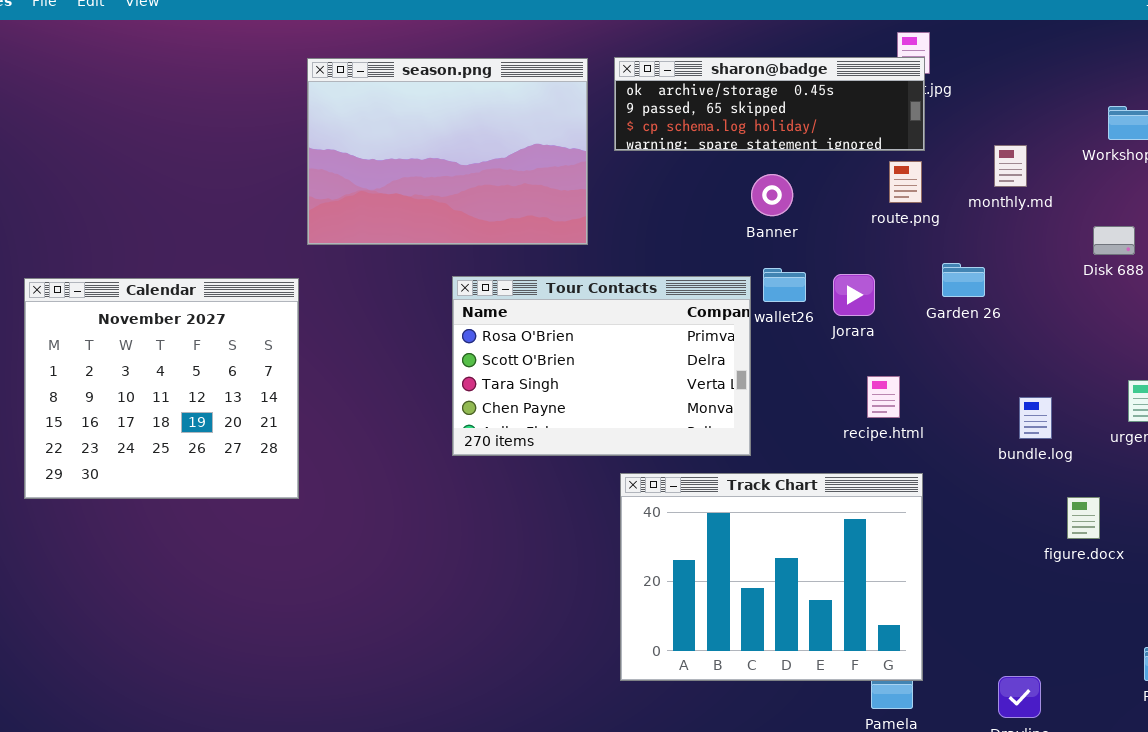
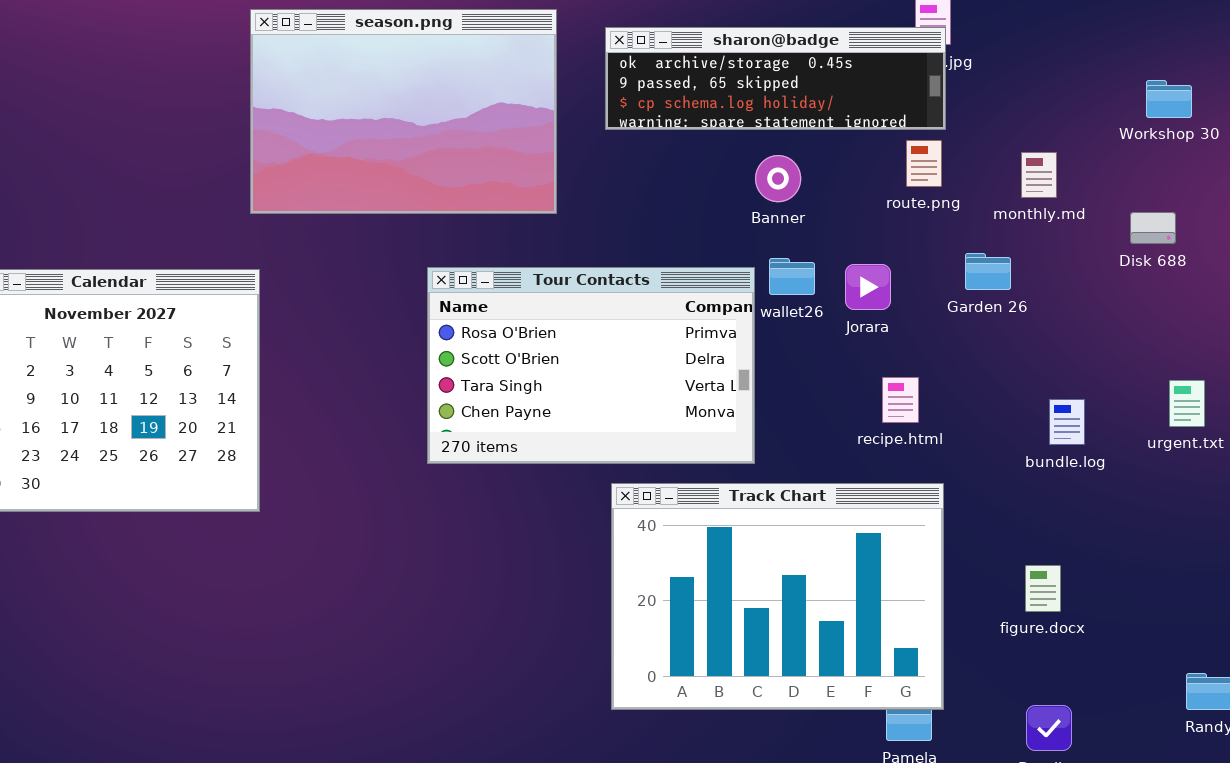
season.png: [307,58,588,245] -> [250,9,557,214], moved
monthly.md: [994,145,1027,187] -> [1021,152,1057,198], moved
figure.docx: [1067,497,1100,539] -> [1025,565,1061,612], moved

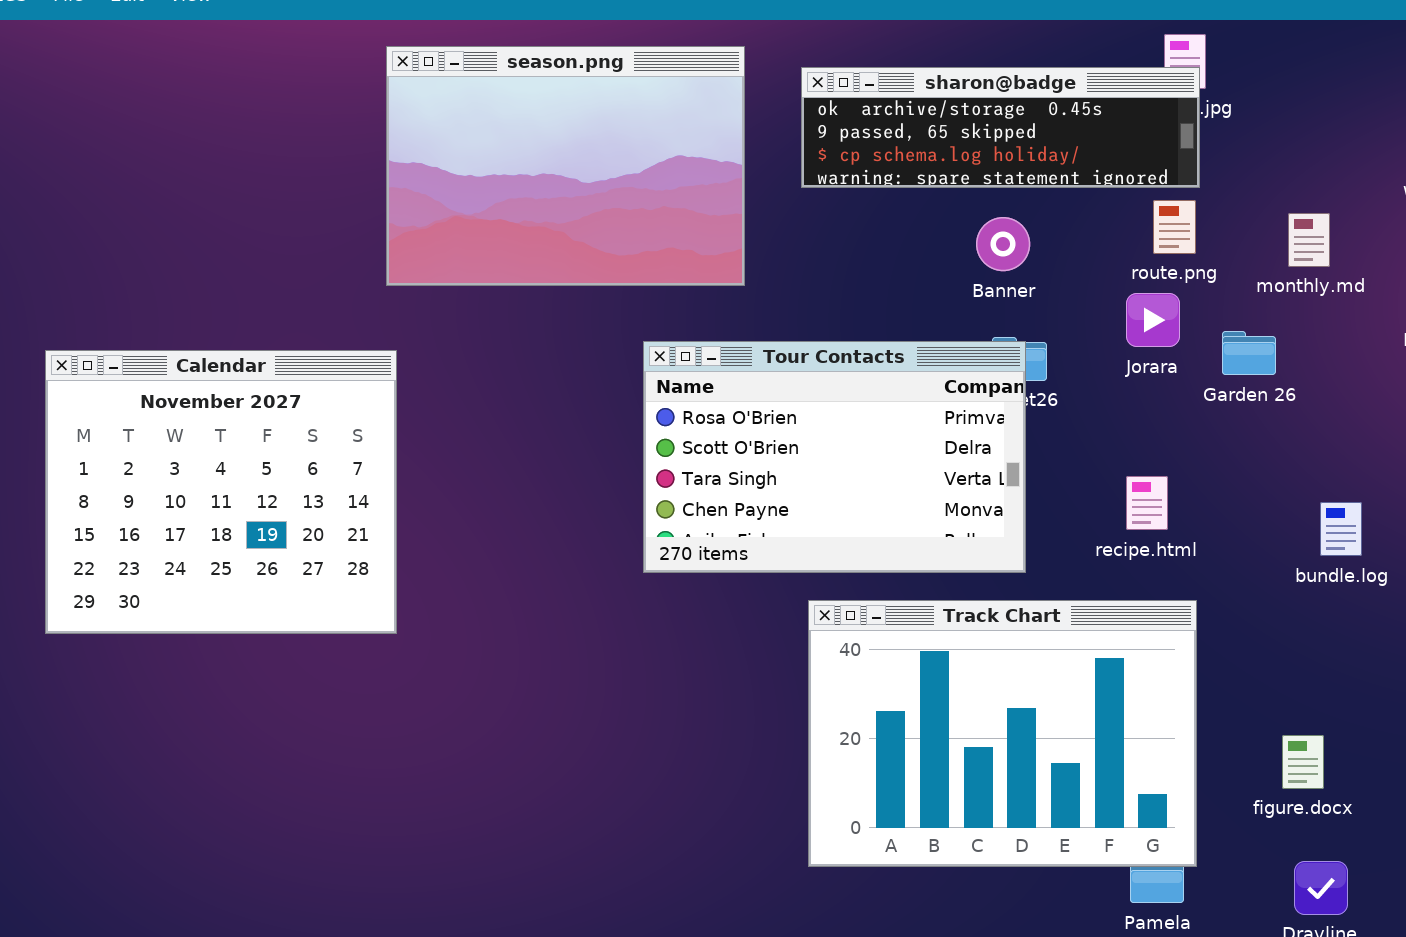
Jorara: [845,264,891,310] -> [1126,293,1180,347], moved
Tour Contacts: [427,267,755,464] -> [643,341,1026,573], moved
figure.docx: [1025,565,1061,612] -> [1282,735,1324,789], moved

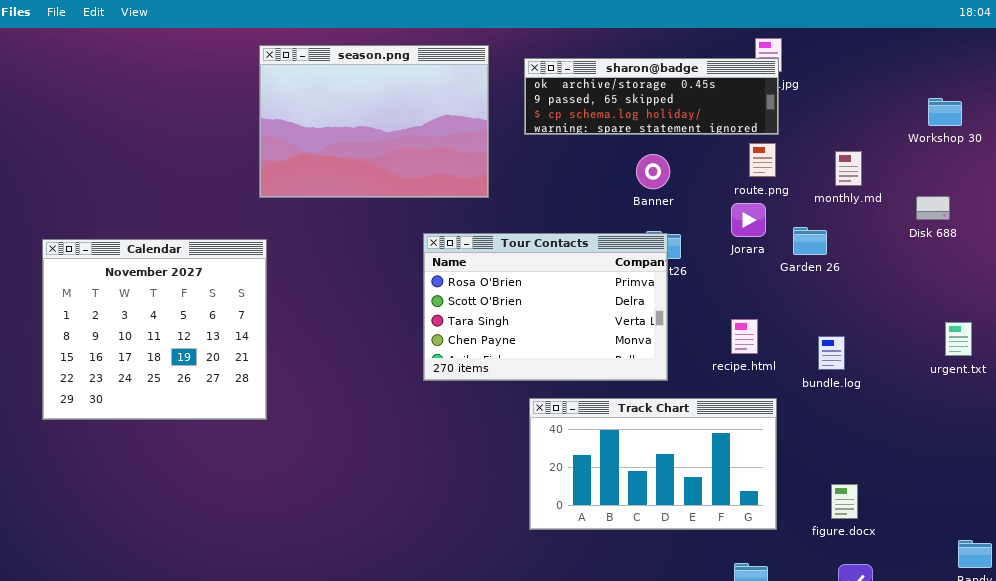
bundle.log: [1320,502,1362,556] -> [818,336,845,370], moved
Track Chart: [808,600,1197,867] -> [529,398,777,530], resized

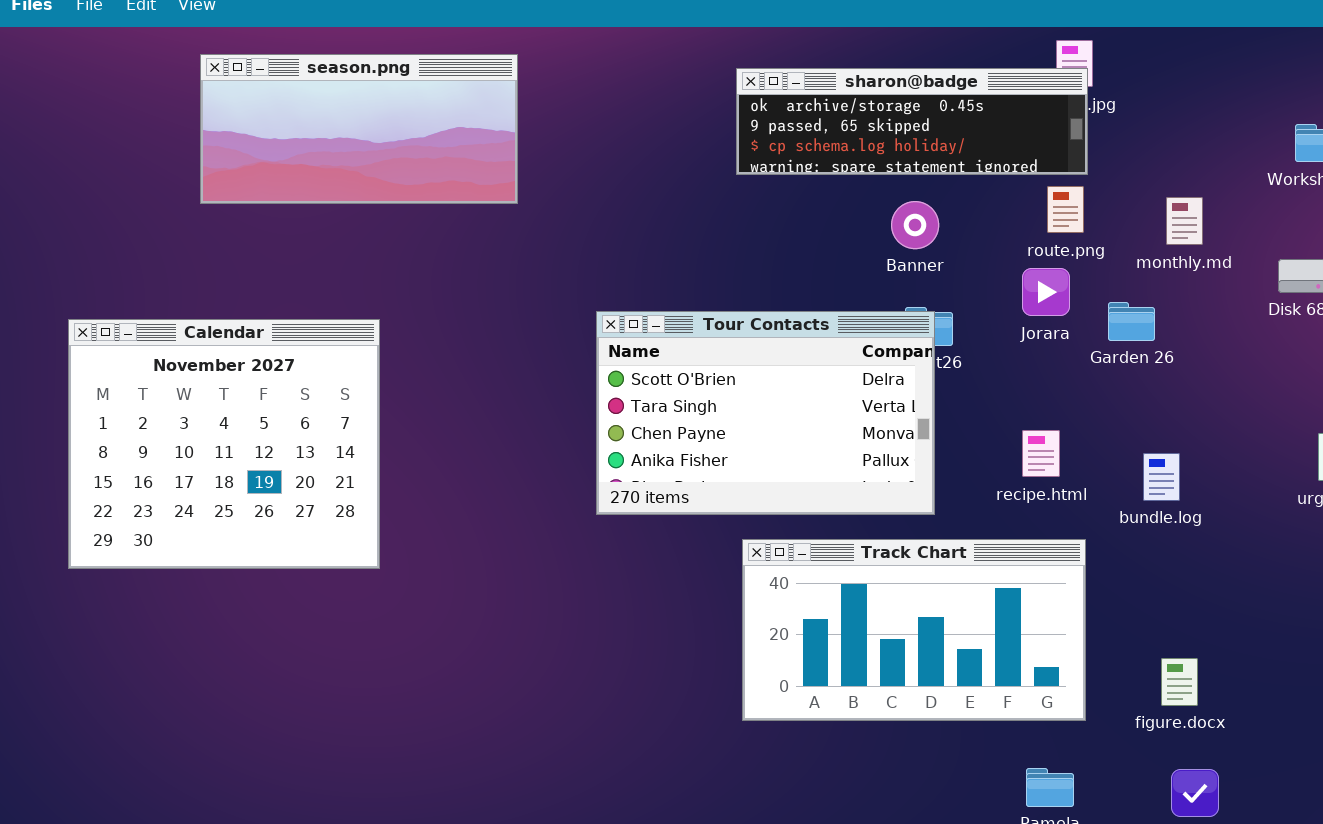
season.png: [259,45,489,198] -> [200,54,518,204], moved, resized
Tour Contacts: [423,233,668,381] -> [596,311,935,515], scrolled down 1 row

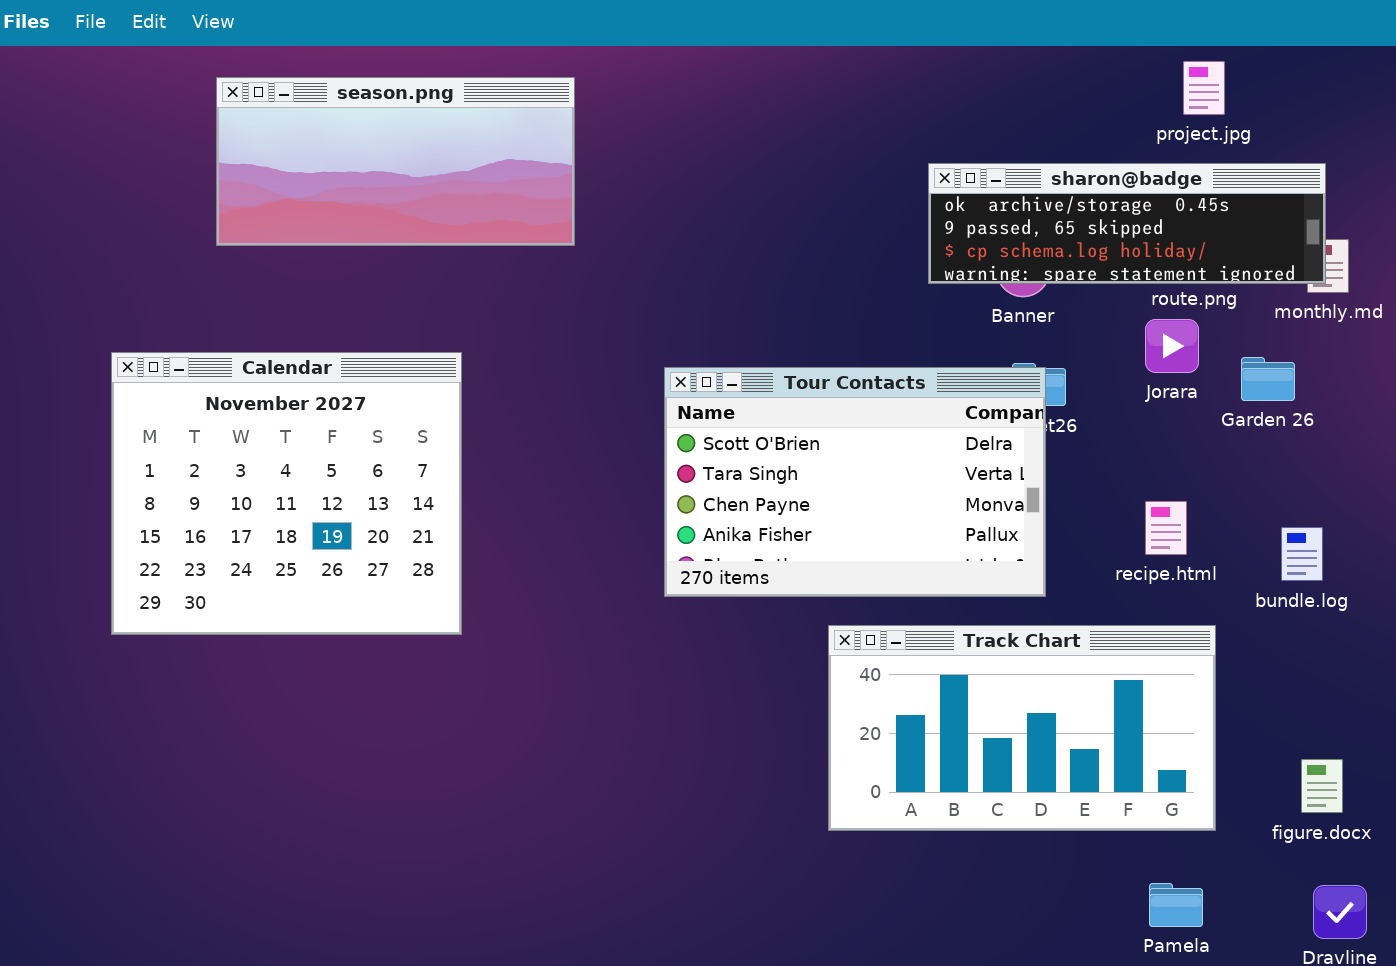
sharon@badge: [736,68,1088,175] -> [928,163,1326,284], moved
Calendar: [68,319,380,569] -> [111,352,462,635], moved

